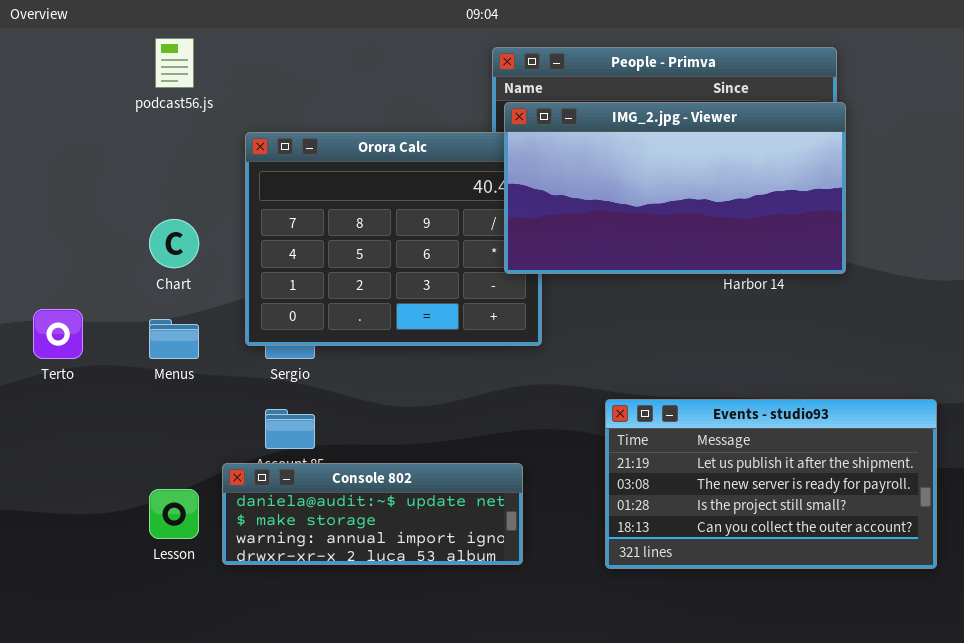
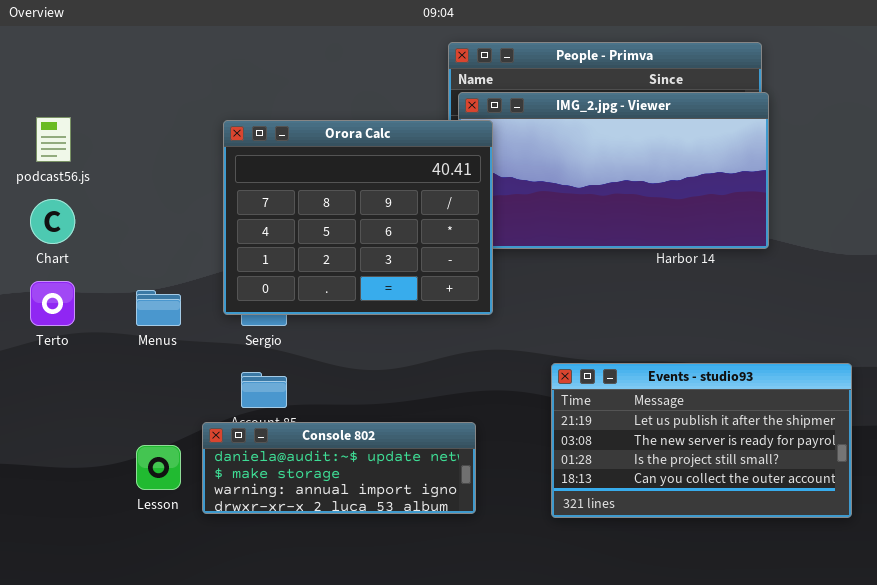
podcast56.js: [155,38,194,88] -> [36,117,71,162], moved
Orora Calc: [245,132,542,346] -> [223,120,493,315], raised
Chart: [149,219,199,268] -> [30,199,75,244], moved

